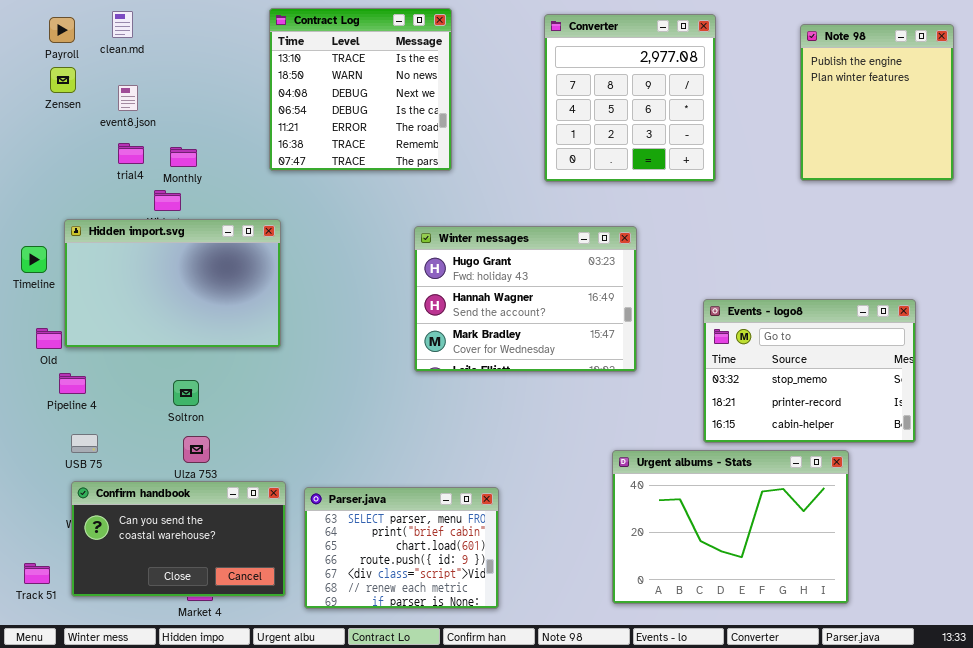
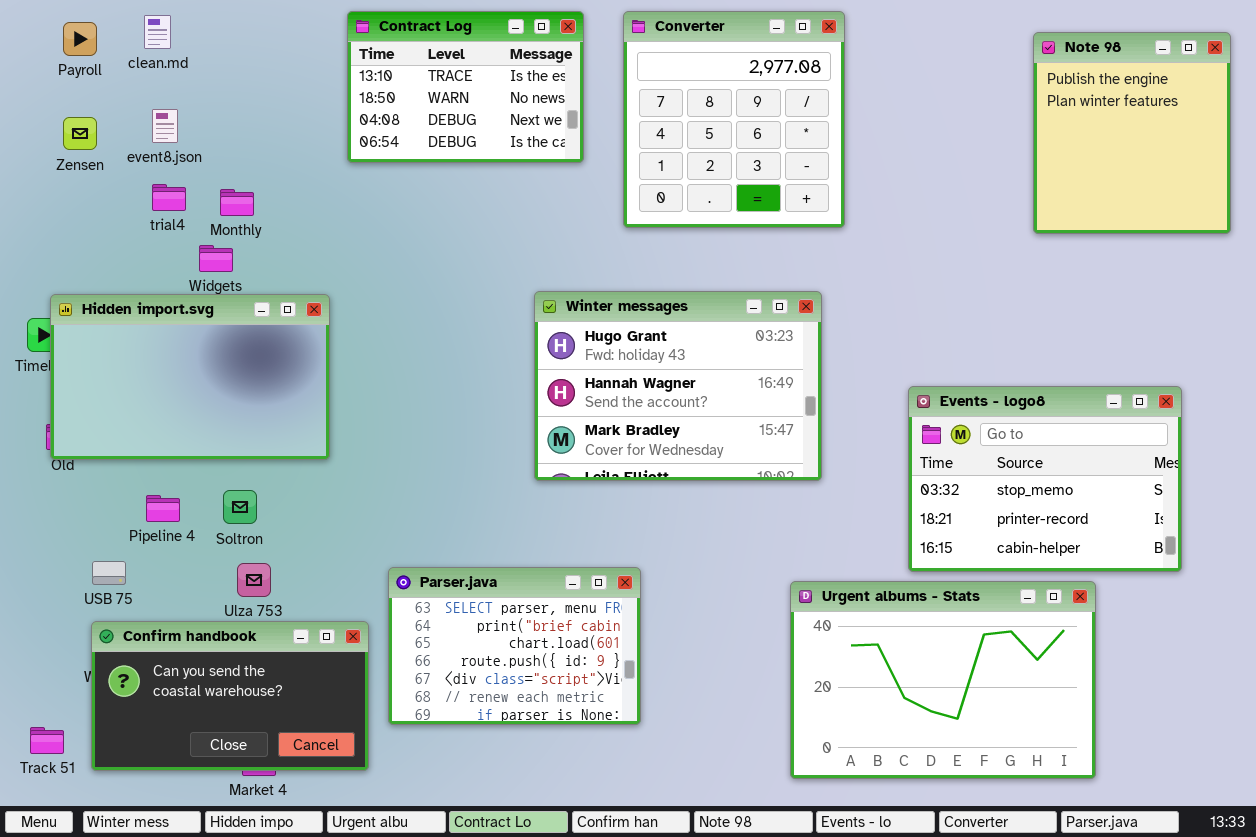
Contract Log: [269,8,452,171] -> [347,11,584,163], resized
Converter: [544,14,716,182] -> [623,11,845,228], moved
Zensen: [50,67,76,93] -> [63,117,97,150], moved
Hidden import.svg: [64,219,281,348] -> [50,294,330,460], moved
Pipeline 4: [59,373,86,394] -> [146,495,180,522], moved
Parser.java: [304,487,499,609] -> [388,567,641,725], moved

